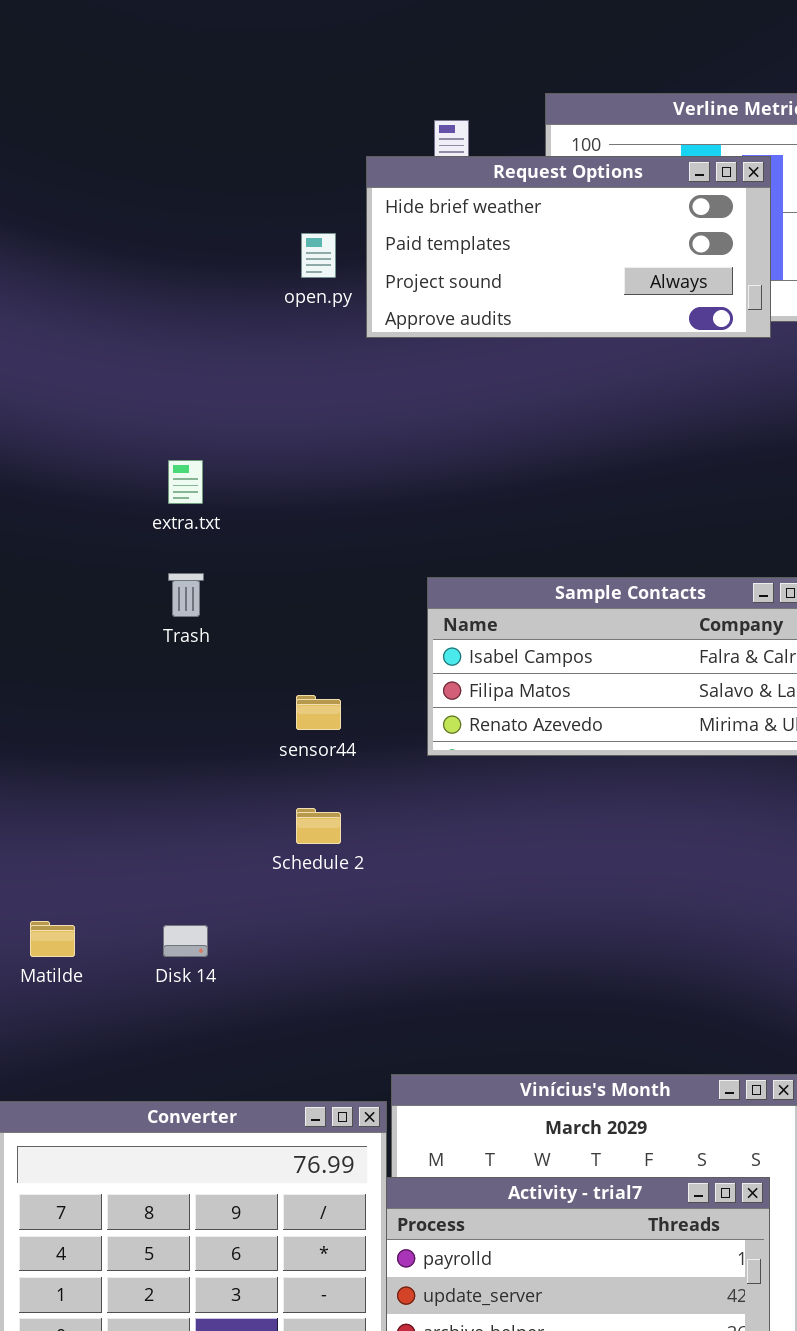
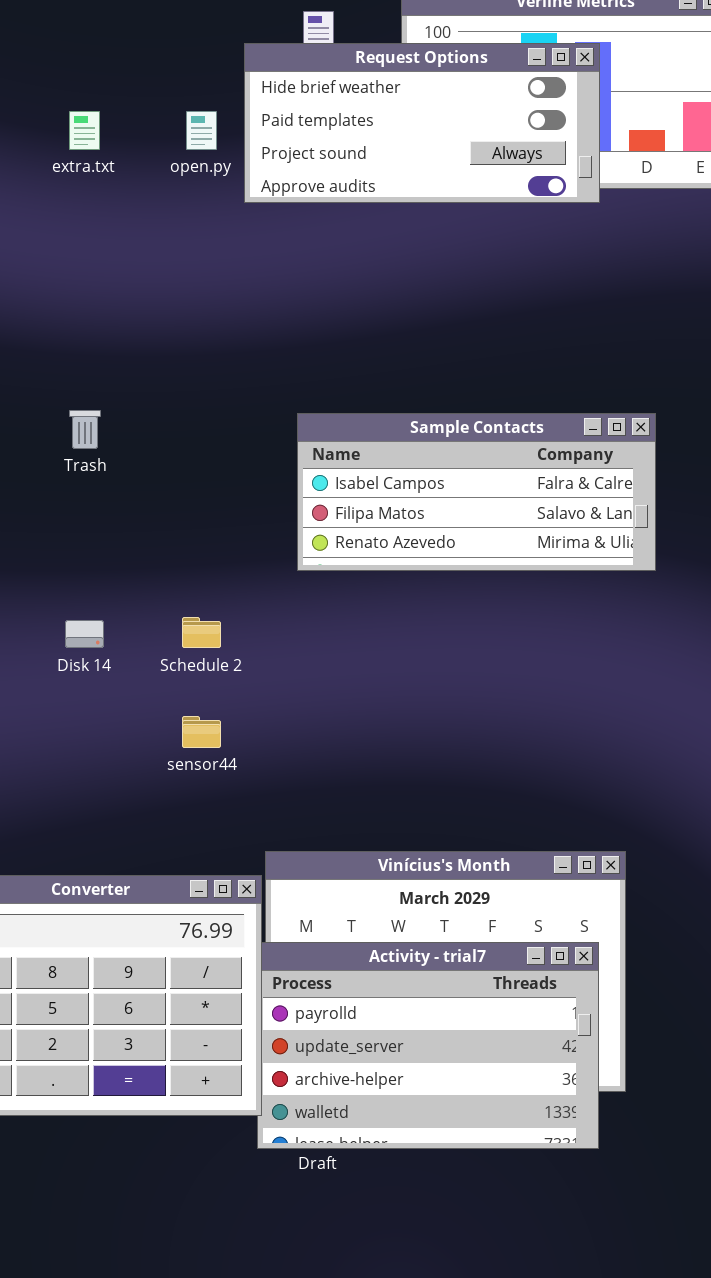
extra.txt: [168,460,203,504] -> [69,111,100,150], moved
sensor44: [296,695,341,730] -> [182,716,221,748], moved
Disk 14: [163,925,208,957] -> [65,620,104,648], moved

